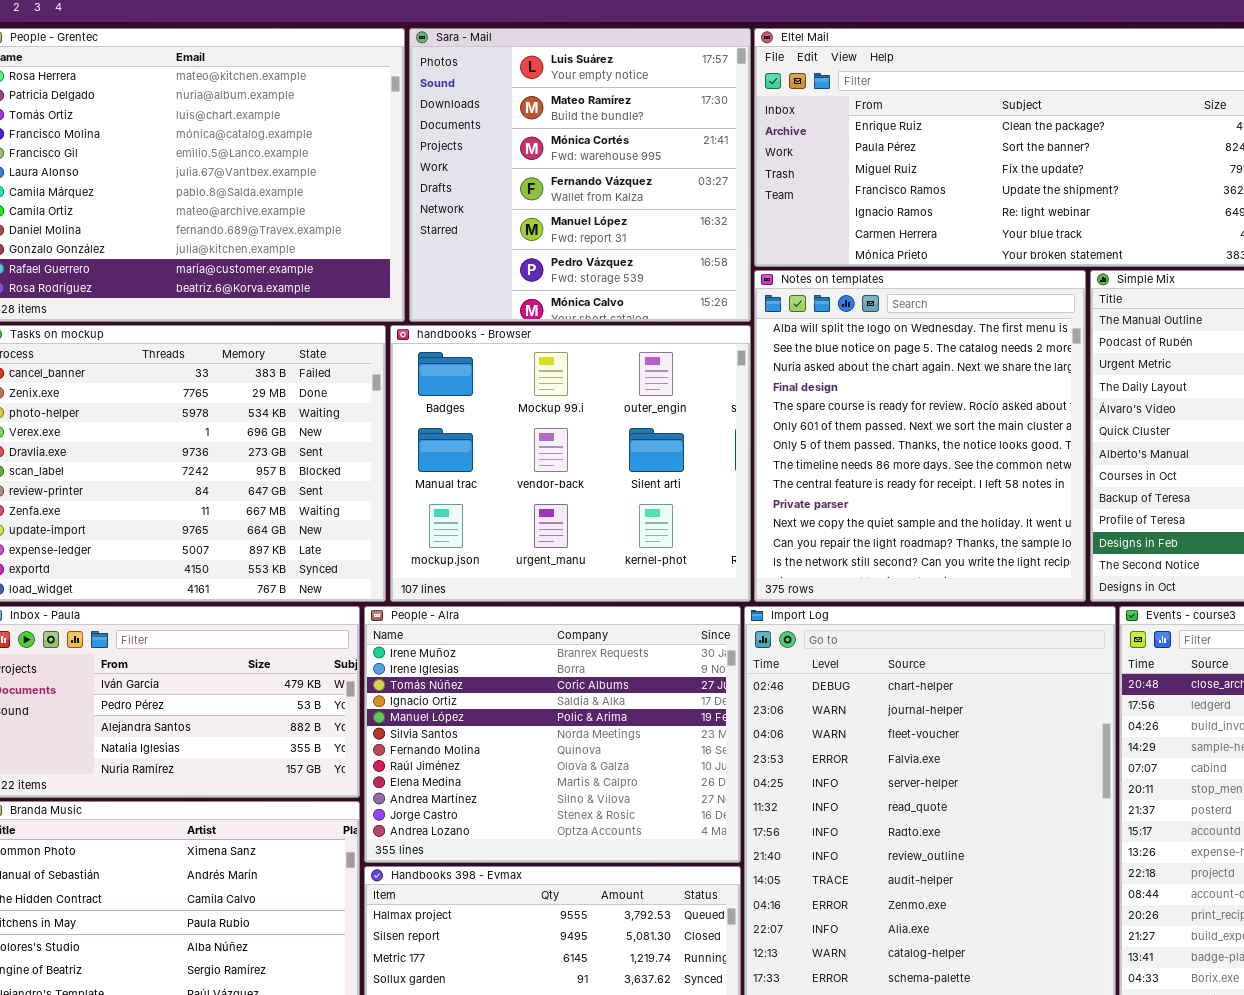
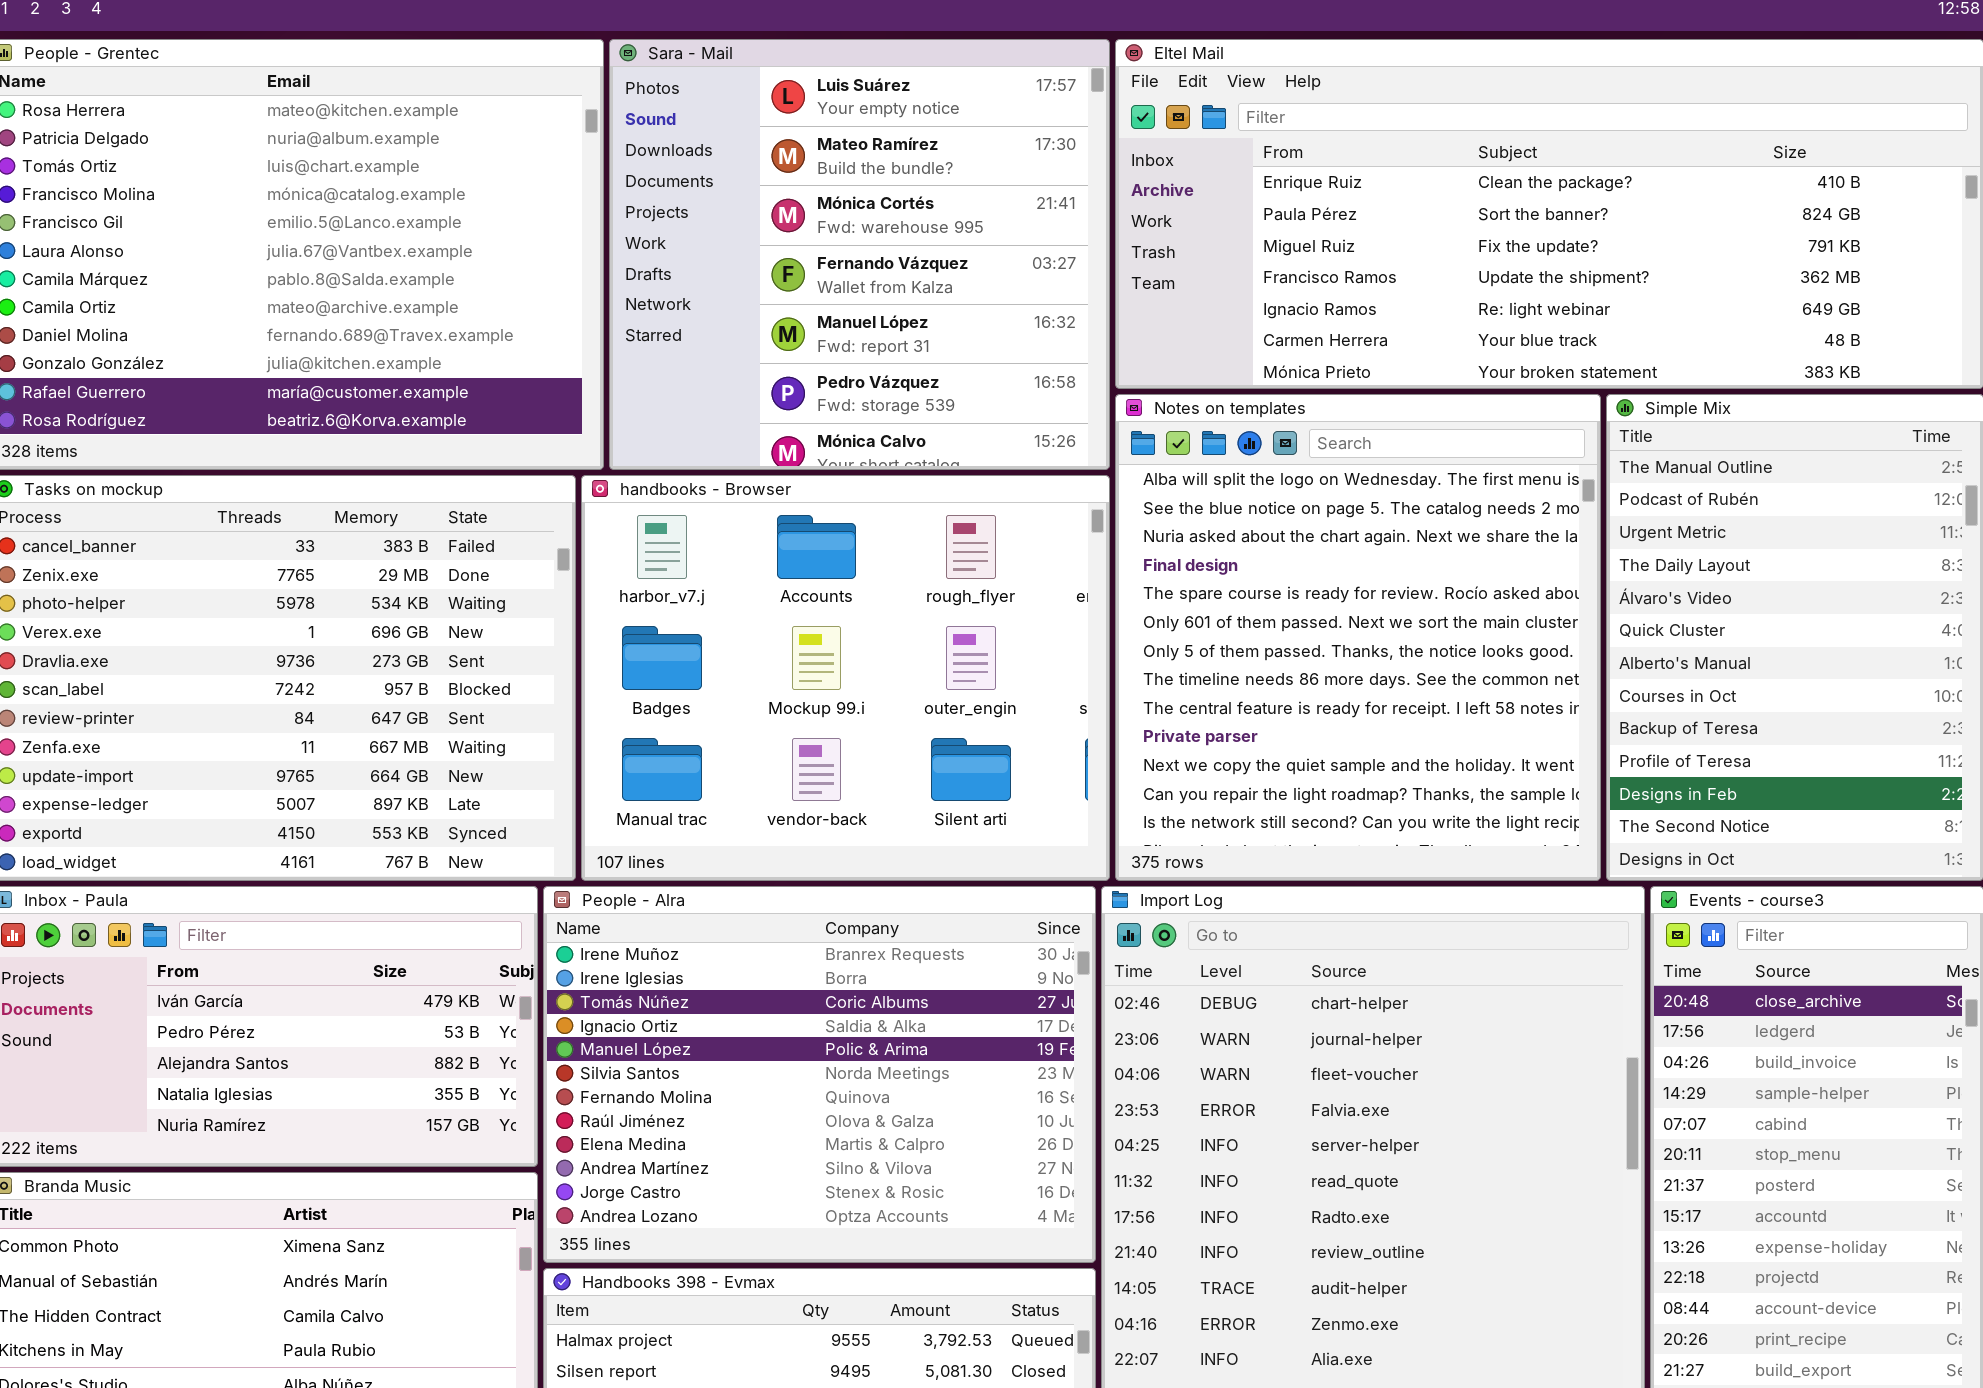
handbooks - Browser: [390,325,751,602] -> [581,475,1110,881], scrolled up 1 row

